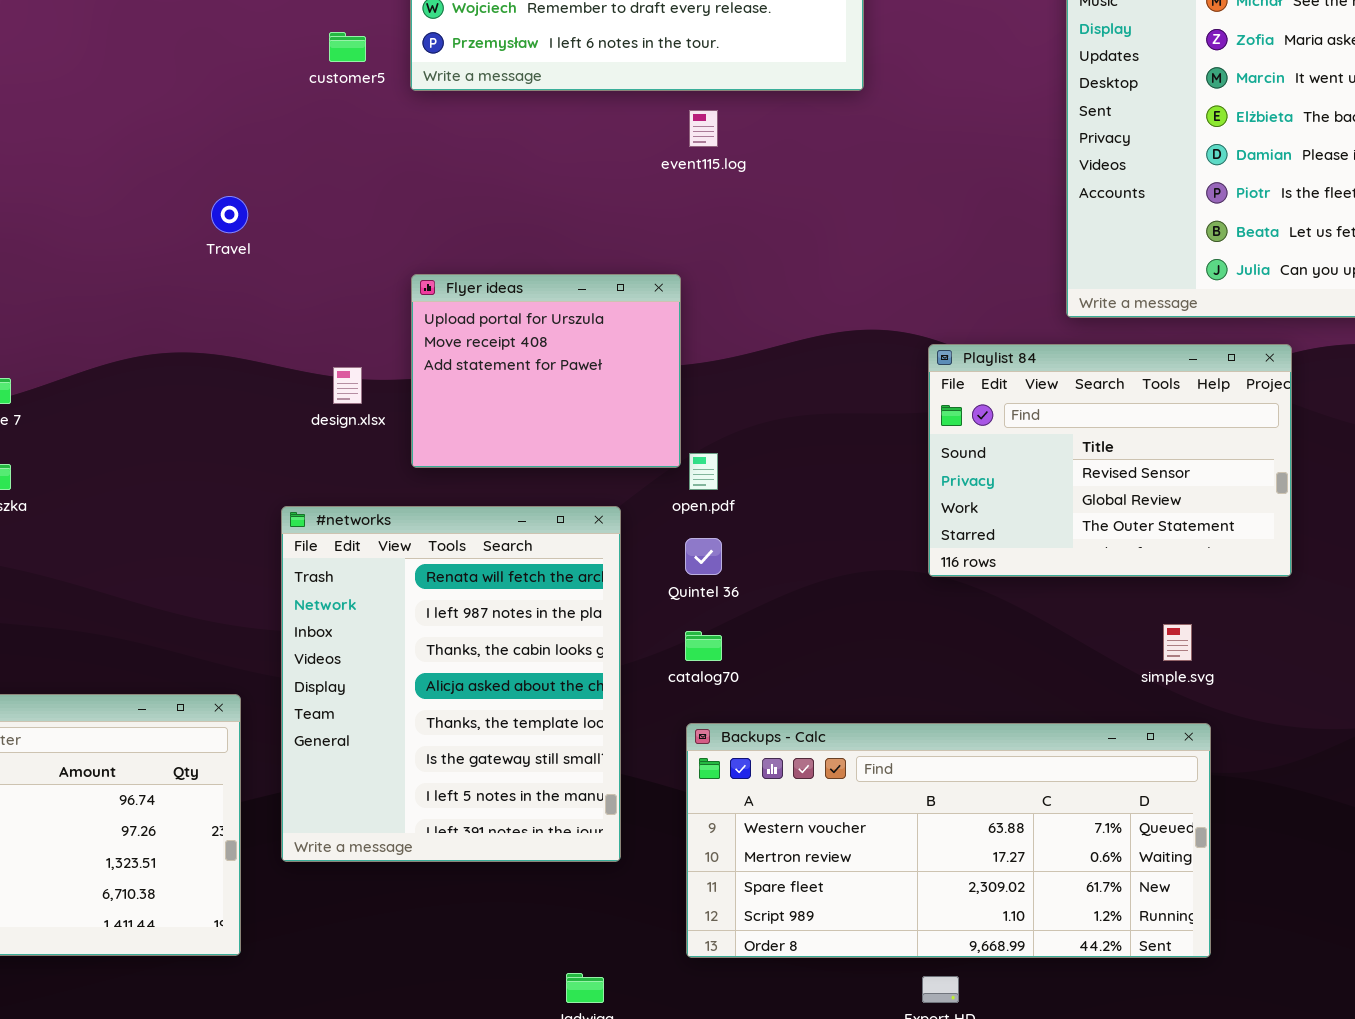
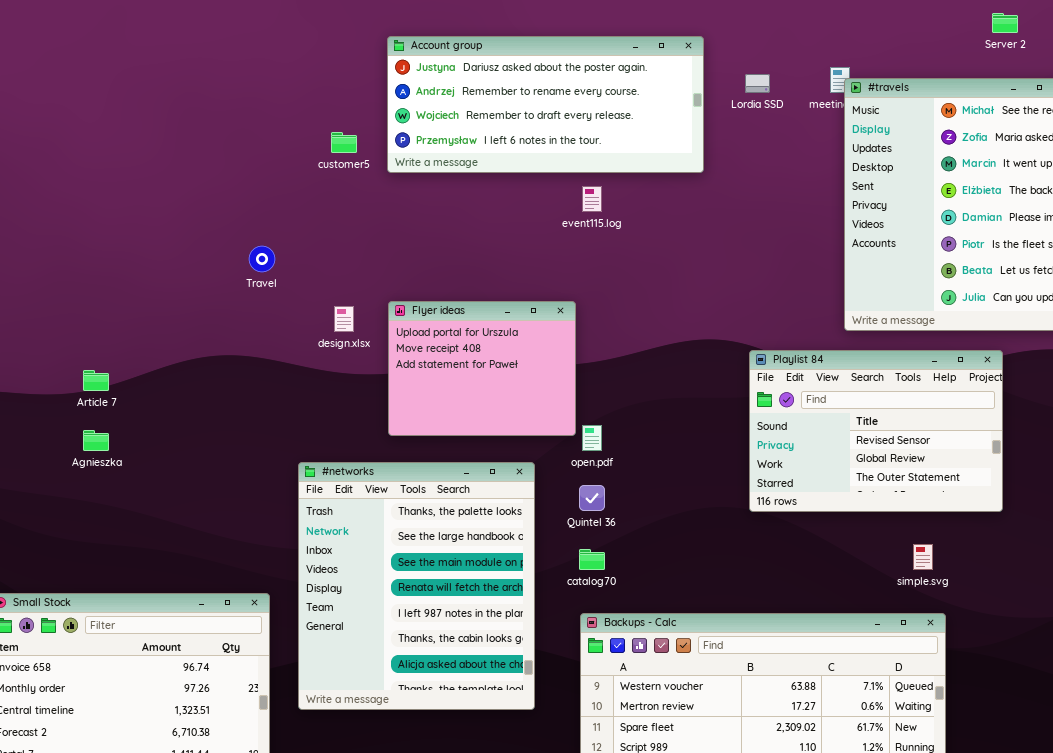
design.xlsx: [333,367,362,404] -> [334,306,354,332], moved
#networks: [281,506,621,862] -> [298,462,535,710], scrolled up 3 rows

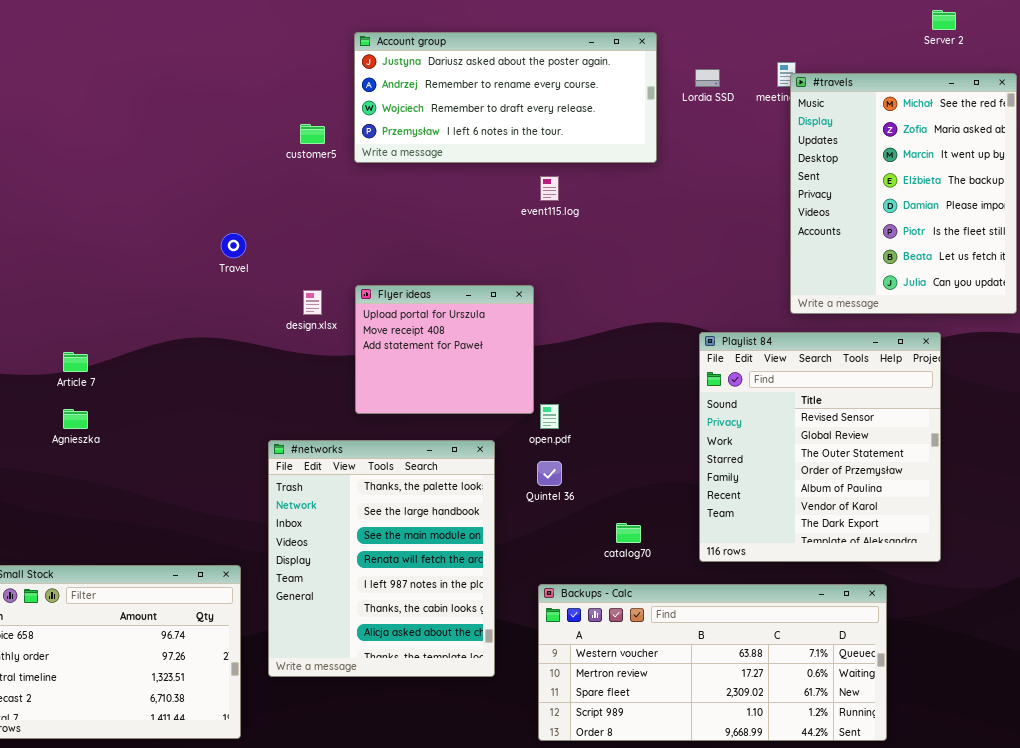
Playlist 84: [749,350,1003,512] -> [699,332,941,562], resized
catalog70: [579,549,605,570] -> [616,523,641,543], moved

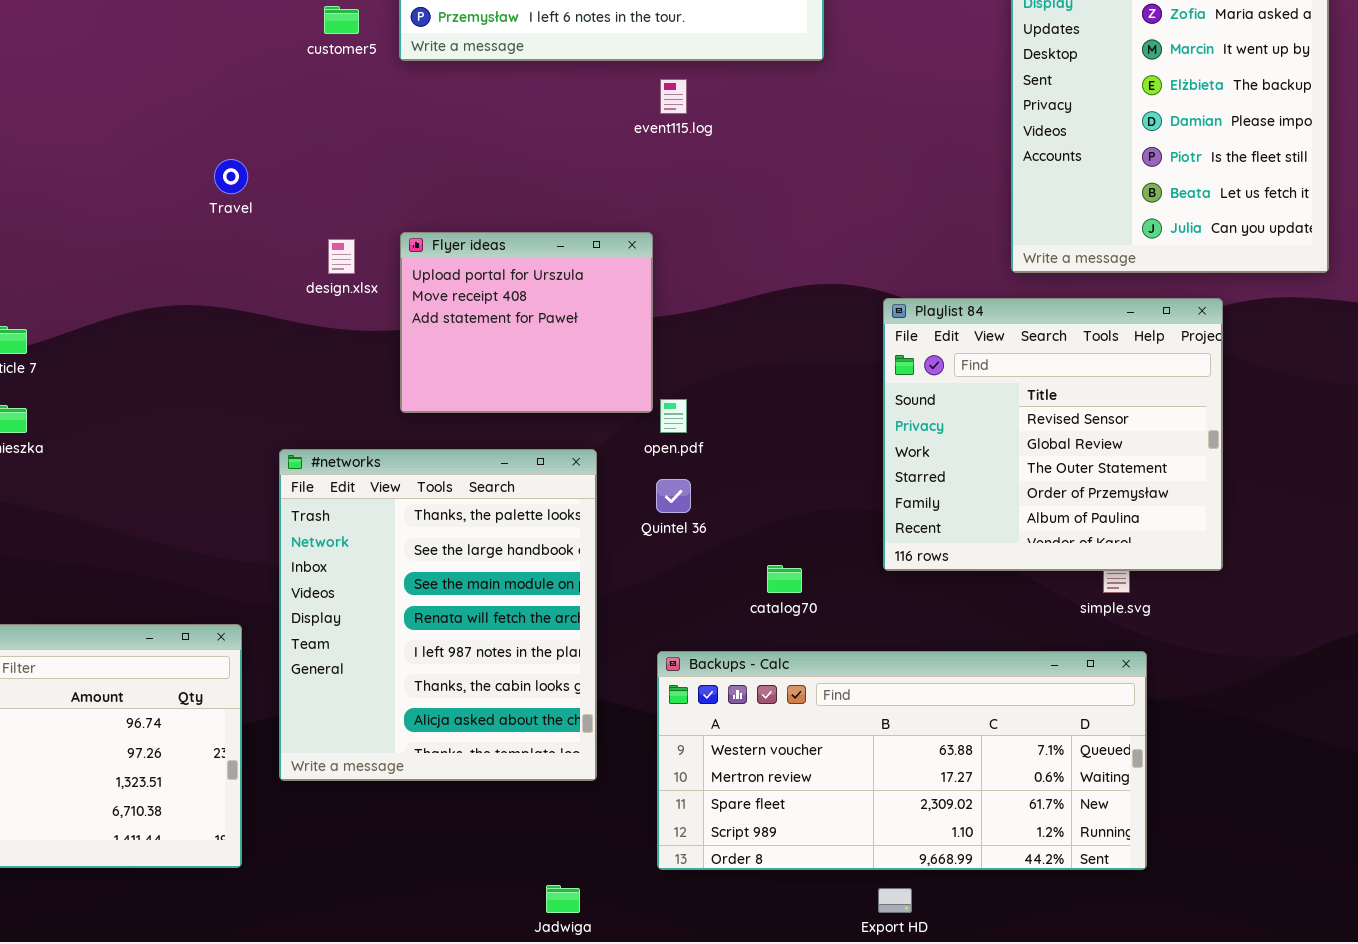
Playlist 84: [699,332,941,562] -> [883,298,1223,571], resized

